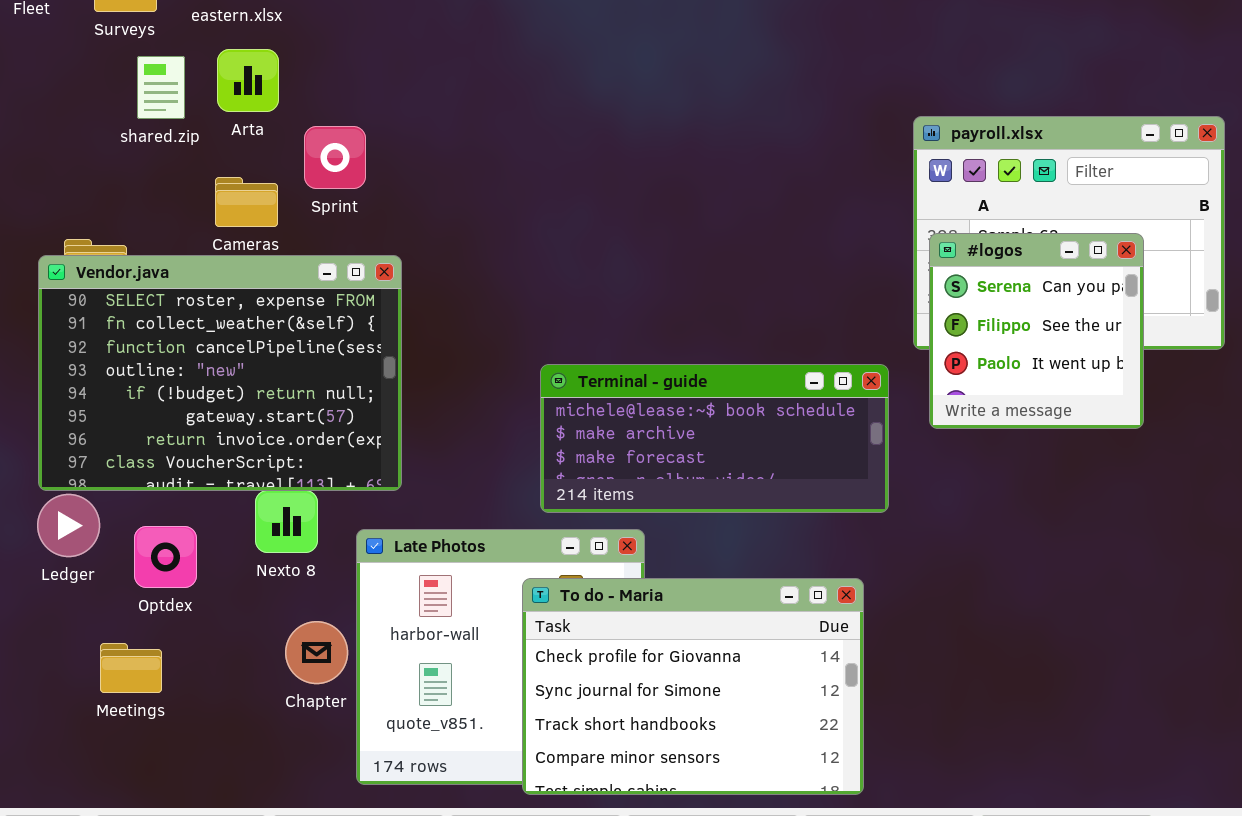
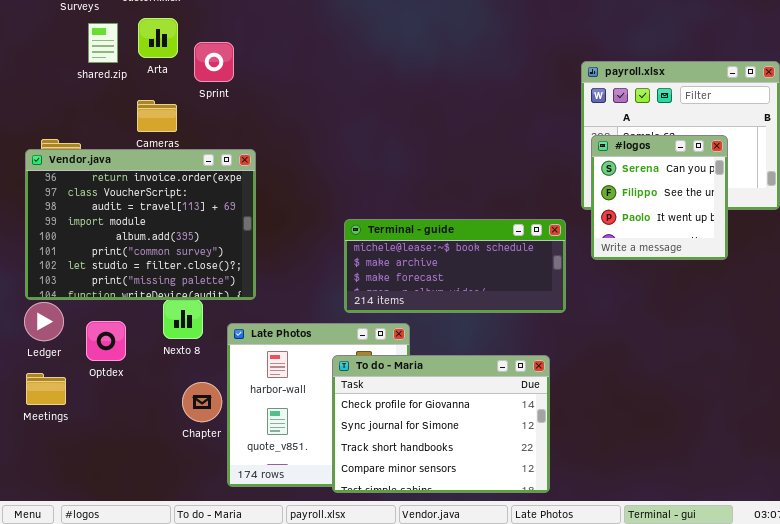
Sprint: [304,126,366,189] -> [194,42,234,82], moved
Vendor.java: [38,255,402,491] -> [25,149,256,300], scrolled down 6 rows
Meetings: [100,643,162,693] -> [26,373,66,405], moved

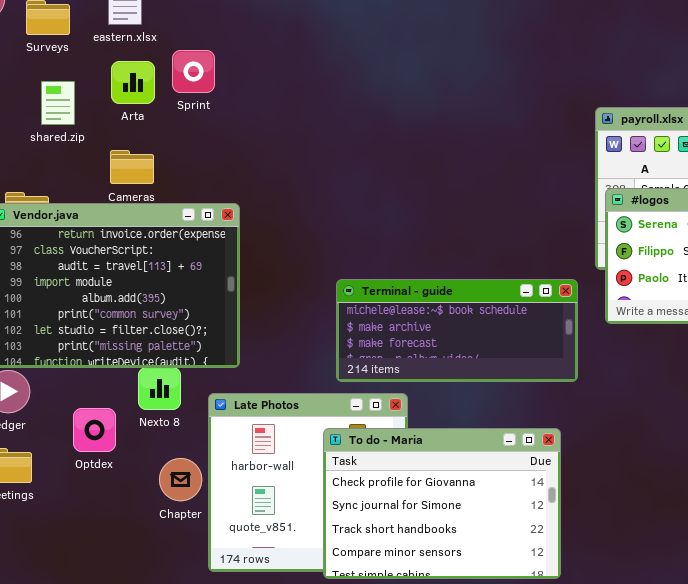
shared.zip: [88,23,118,63] -> [41,81,75,125], moved
Sprint: [194,42,234,82] -> [172,50,215,93], moved
Optdex: [86,321,126,361] -> [73,408,116,452], moved

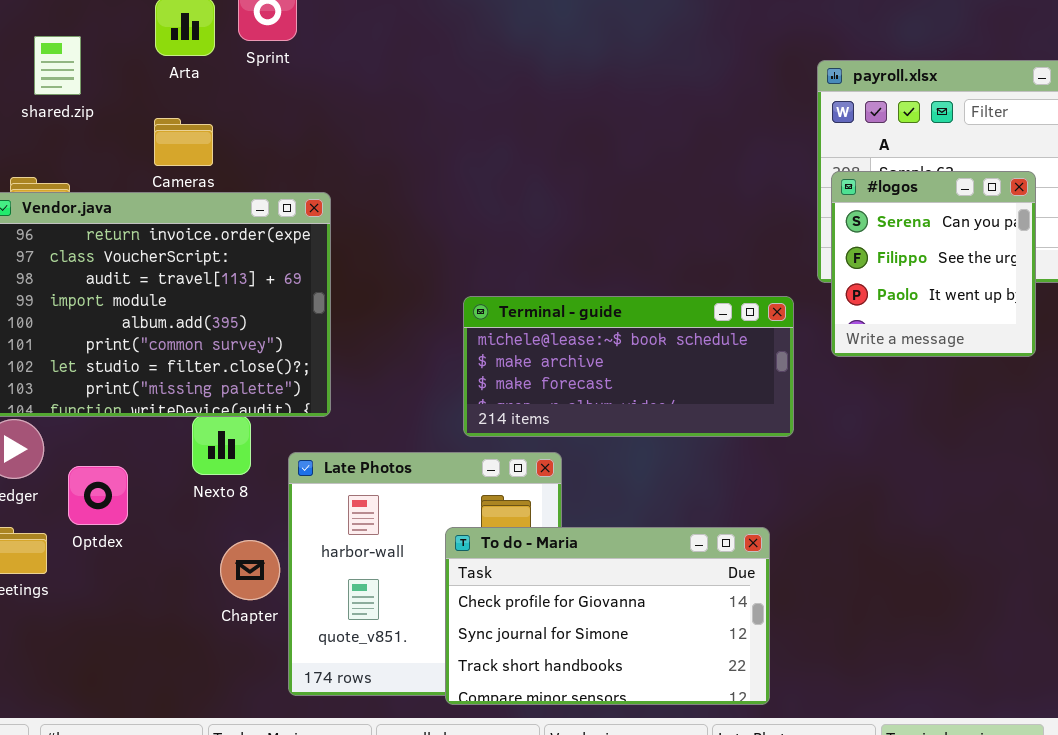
shared.zip: [41,81,75,125] -> [34,36,81,95], moved
Optdex: [73,408,116,452] -> [68,466,128,525], moved
To do - Maria: [323,428,561,579] -> [445,527,770,705], resized

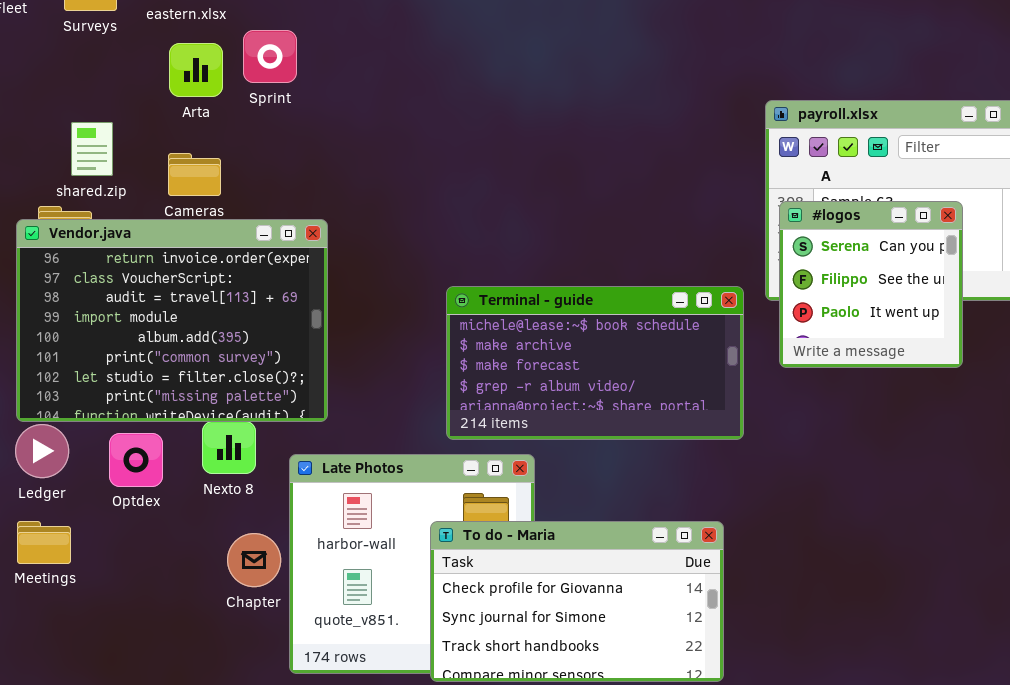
shared.zip: [34,36,81,95] -> [71,122,113,176], moved
Terminal - guide: [463,296,794,437] -> [446,286,744,440], resized
Optdex: [68,466,128,525] -> [109,433,163,487], moved

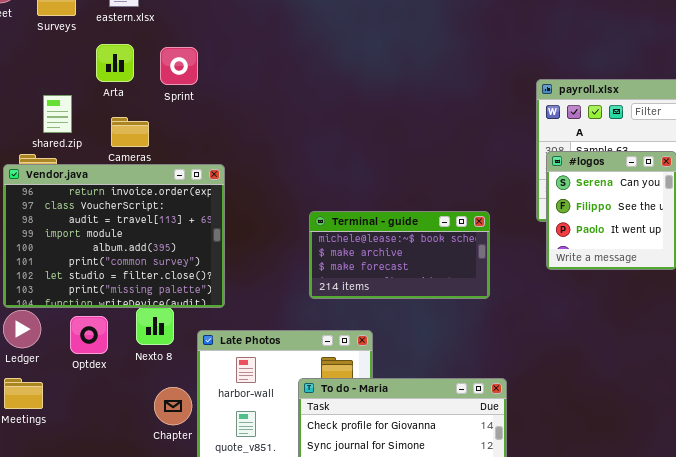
Sprint: [243,30,297,83] -> [160,47,198,85], moved
Arta: [169,43,223,97] -> [96,44,134,82], moved
Terminal - guide: [446,286,744,440] -> [309,211,490,299], resized

